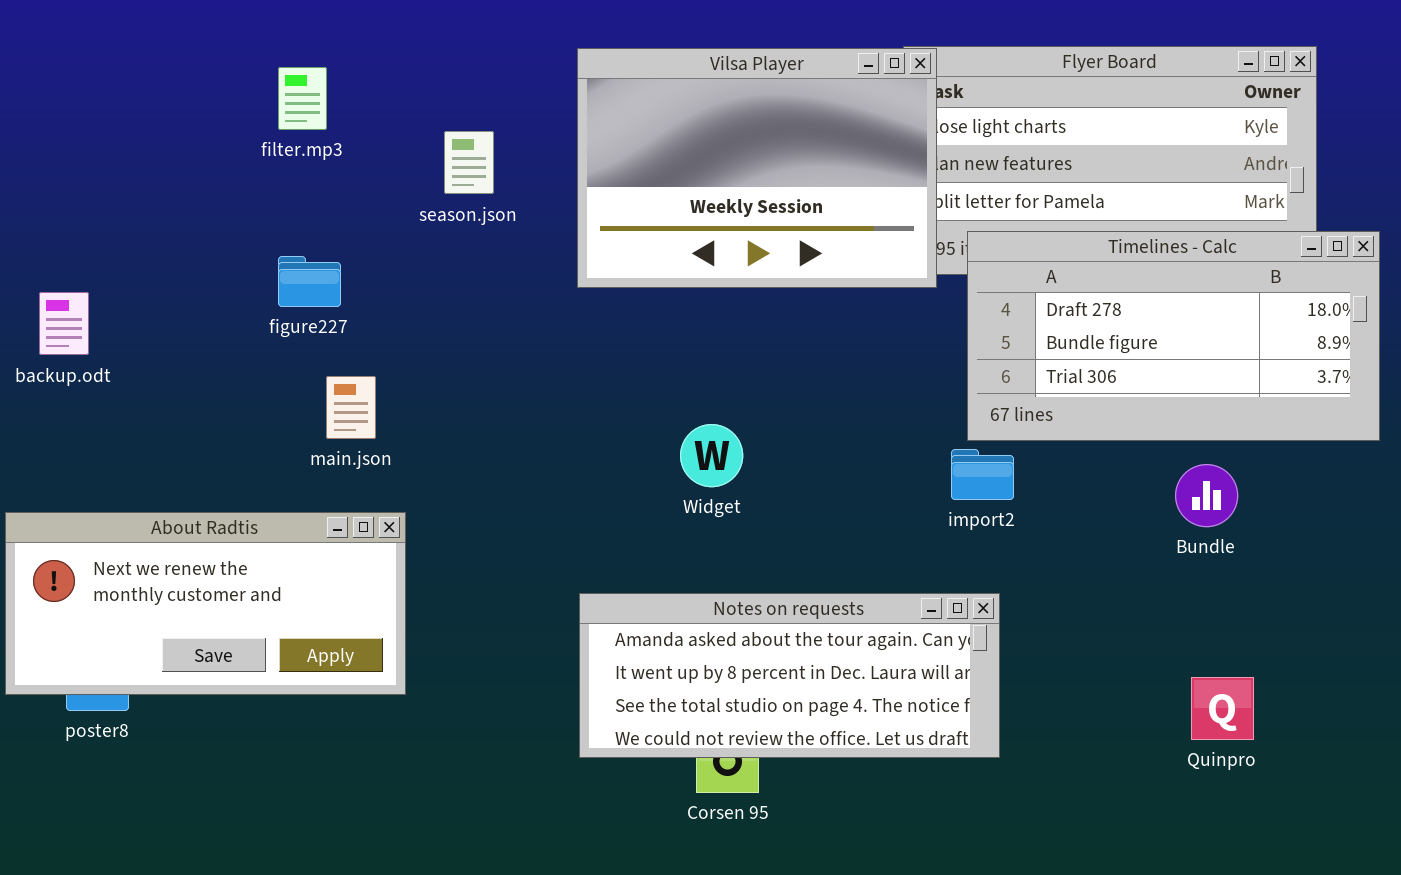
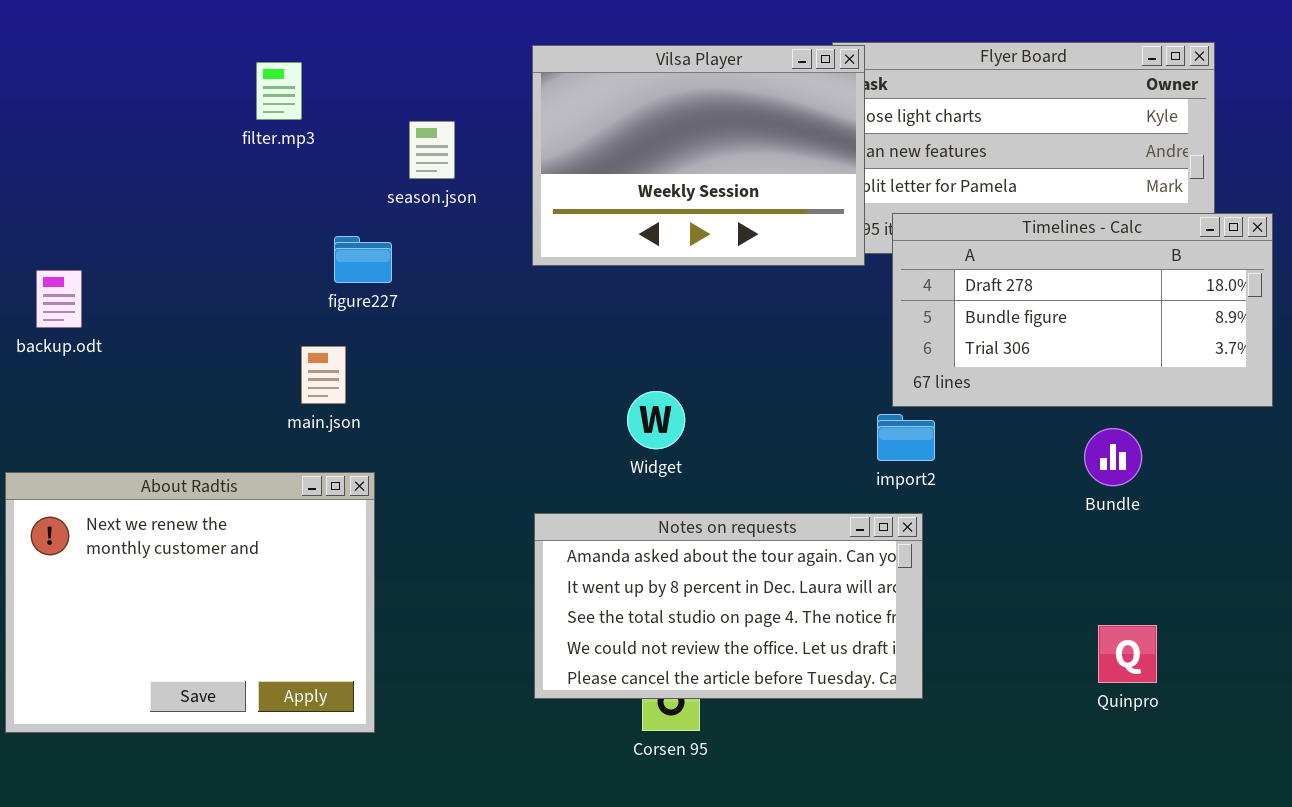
figure227: [278,256,341,307] -> [334,236,392,283], moved
About Radtis: [5,512,406,695] -> [5,472,375,733], resized
Notes on requests: [579,593,1000,758] -> [534,513,923,699], resized

